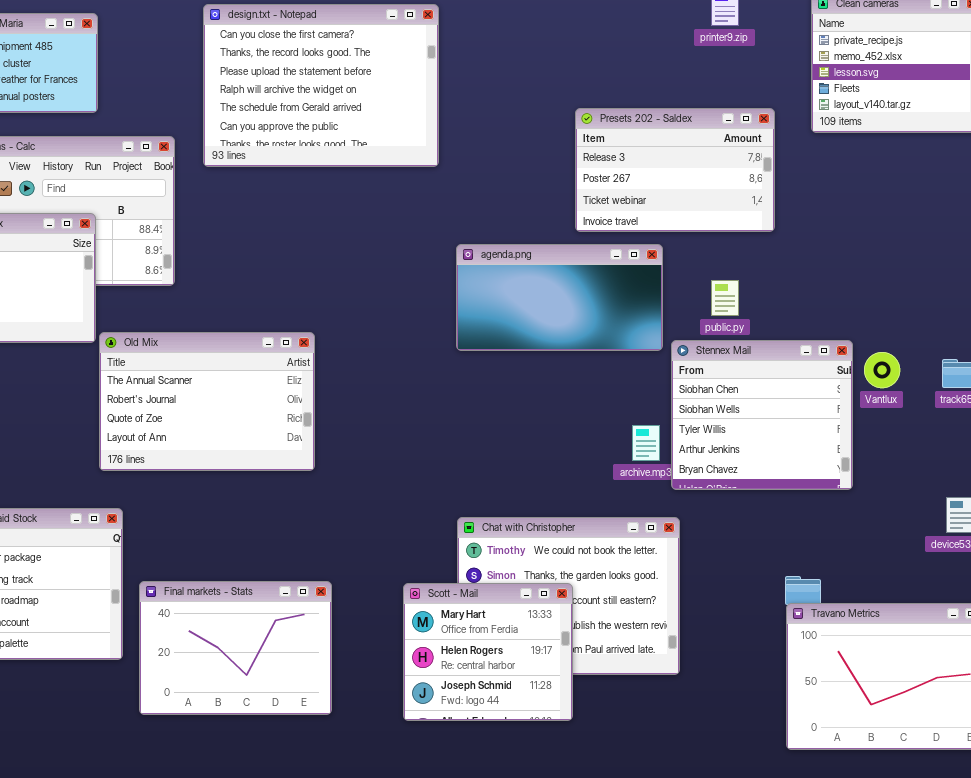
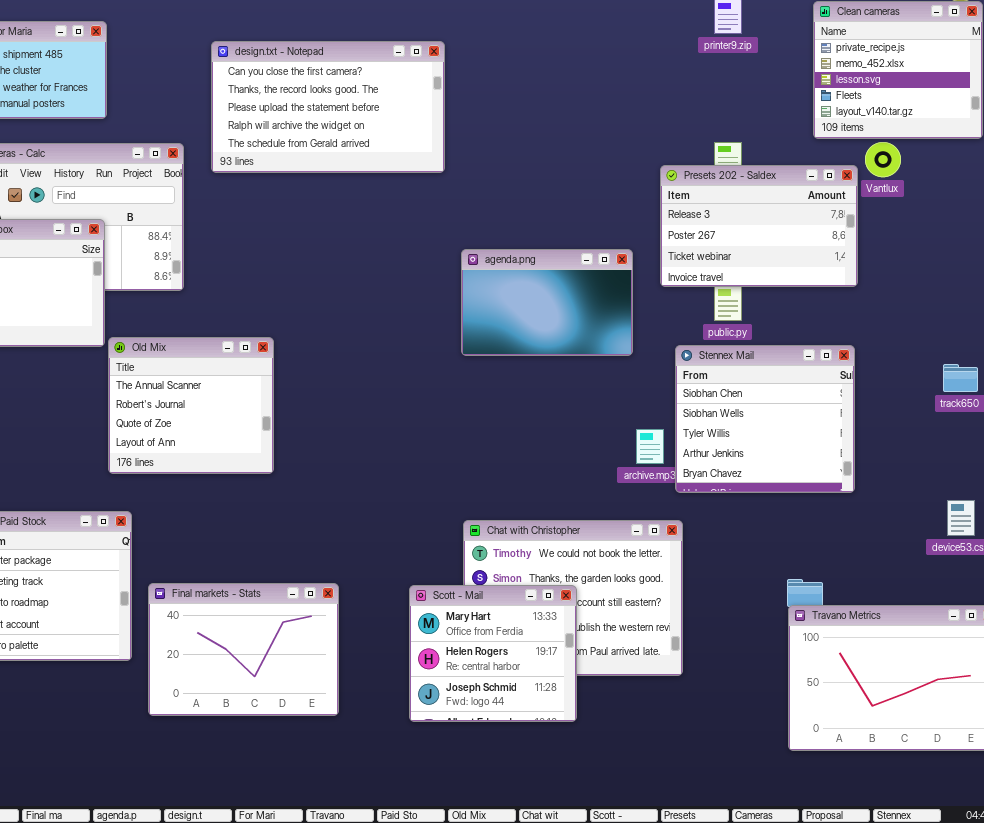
design.txt - Notepad: [203,4,439,167] -> [211,41,445,173], resized
Presets 202 - Saldex: [575,108,775,232] -> [660,165,858,287], moved
agenda.png: [456,244,663,351] -> [461,249,633,356], resized
Old Mix: [99,332,315,471] -> [108,337,274,474], resized
Vantlux: [864,352,900,388] -> [865,142,901,177], moved

